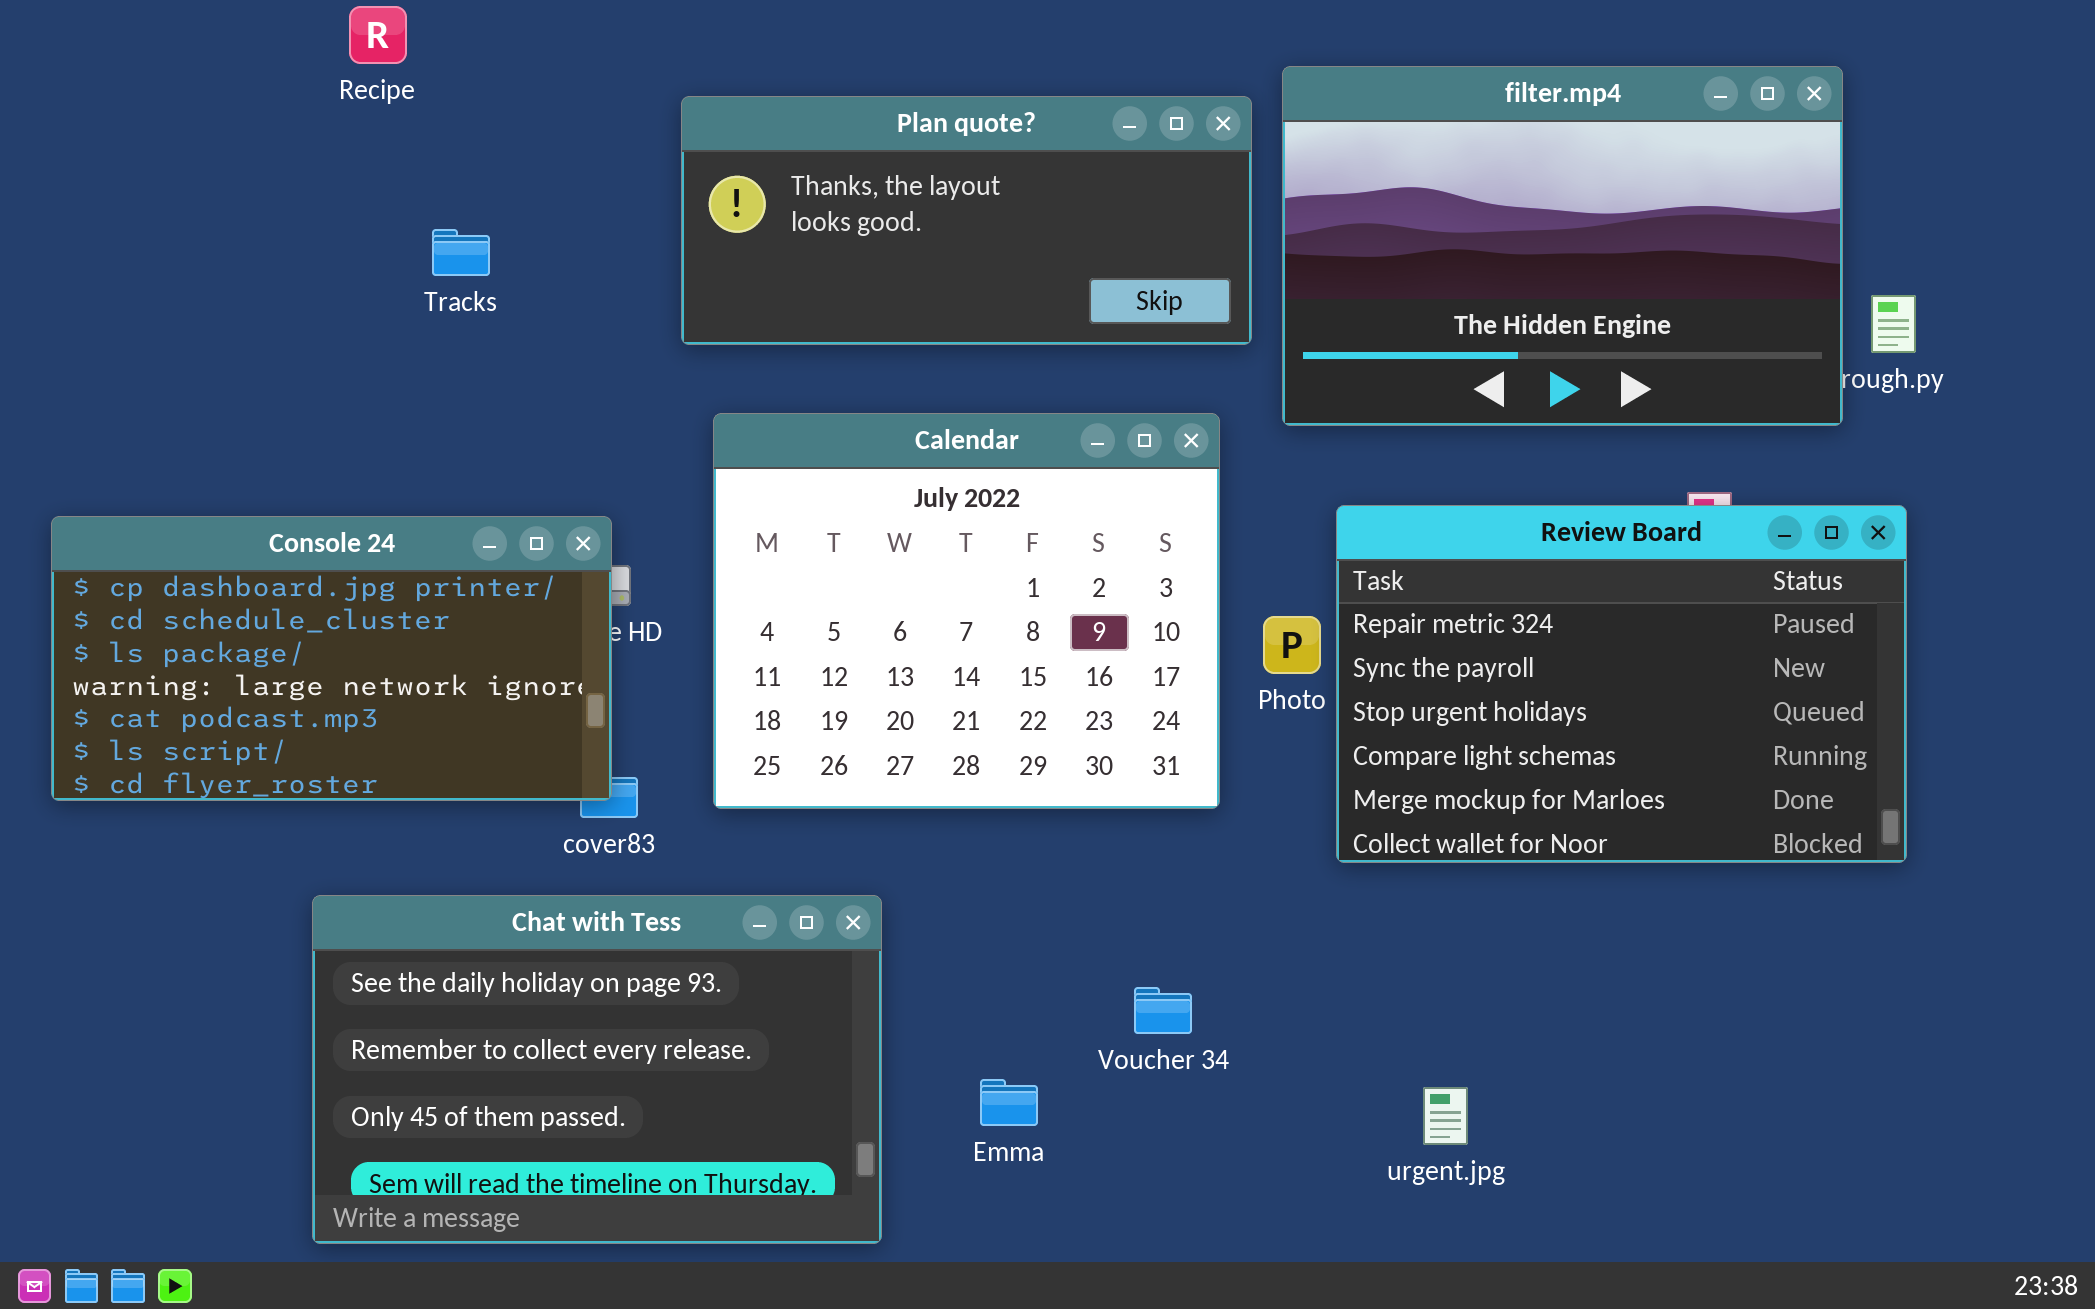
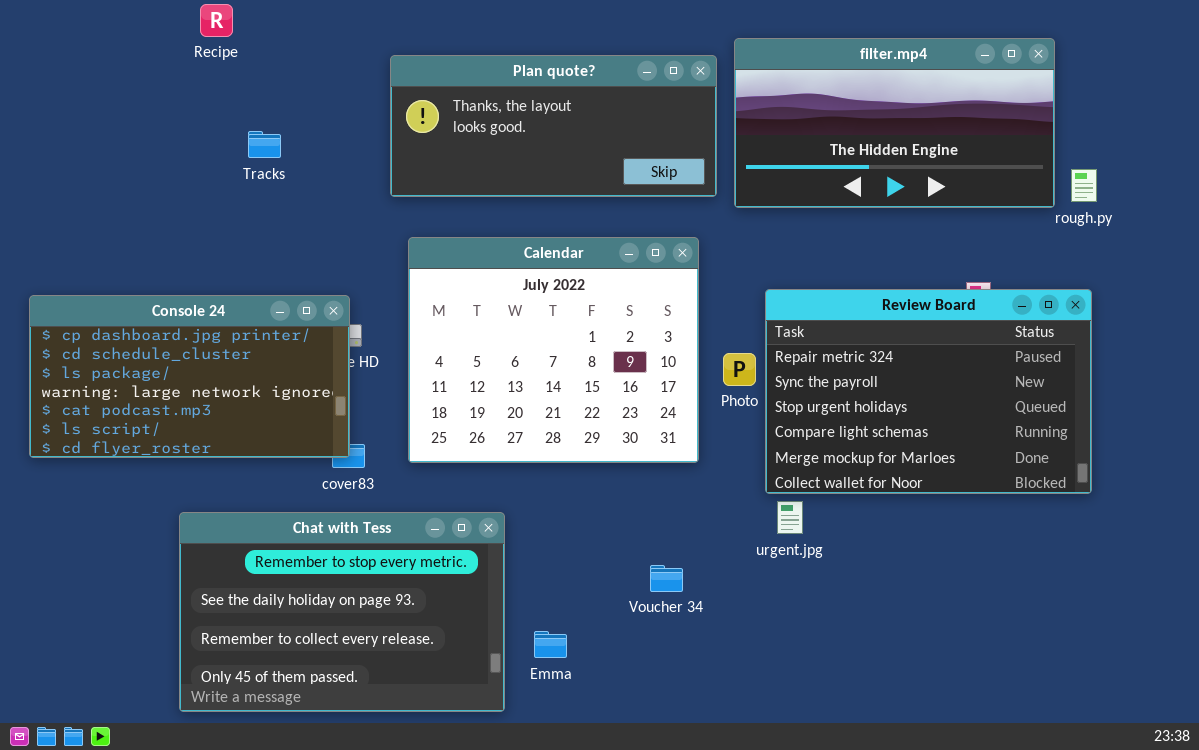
filter.mp4: [1282,66,1843,426] -> [734,38,1055,208], resized
Chat with Tess: [312,895,882,1244] -> [179,512,505,712], scrolled up 1 row
Emma: [980,1079,1038,1126] -> [534,631,567,658], moved
urgent.jpg: [1423,1087,1468,1145] -> [777,501,803,534], moved

